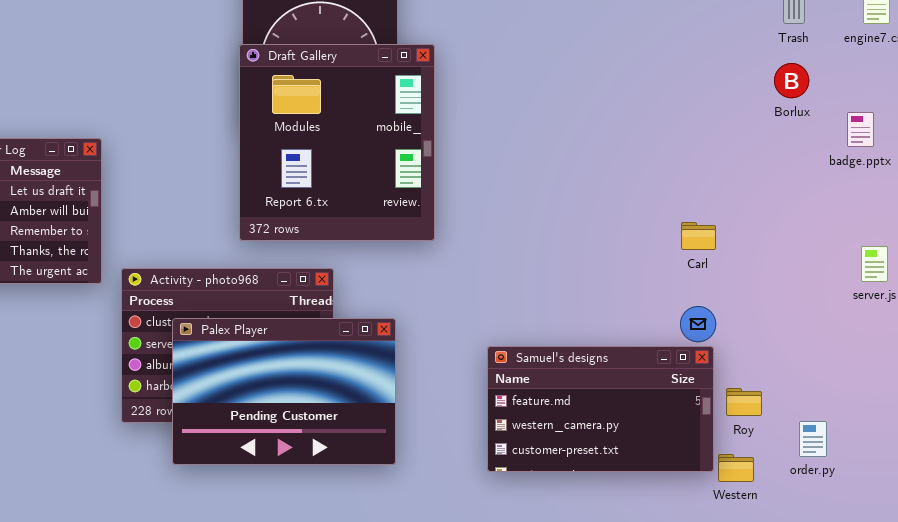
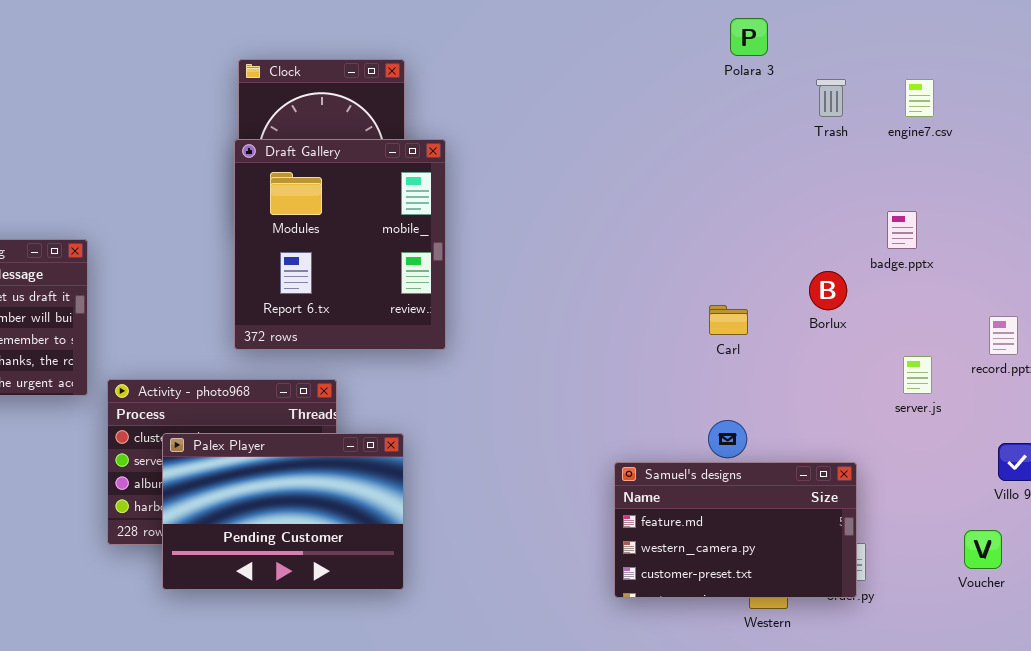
Borlux: [774,63,809,98] -> [809,271,847,310], moved
Carl: [681,222,716,250] -> [709,305,748,335], moved
Samuel's designs: [487,346,714,472] -> [614,462,857,598], moved

